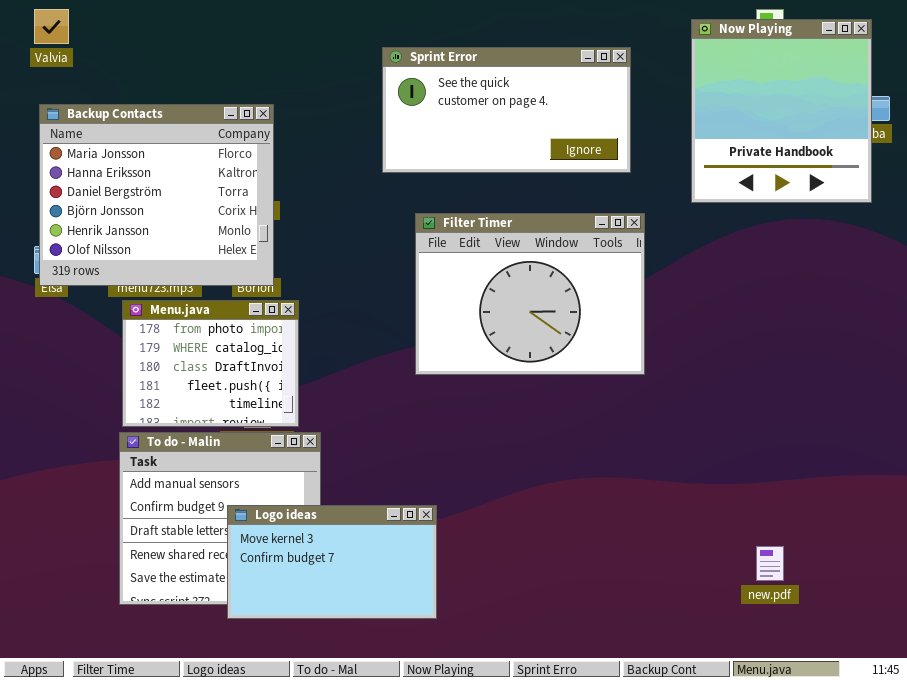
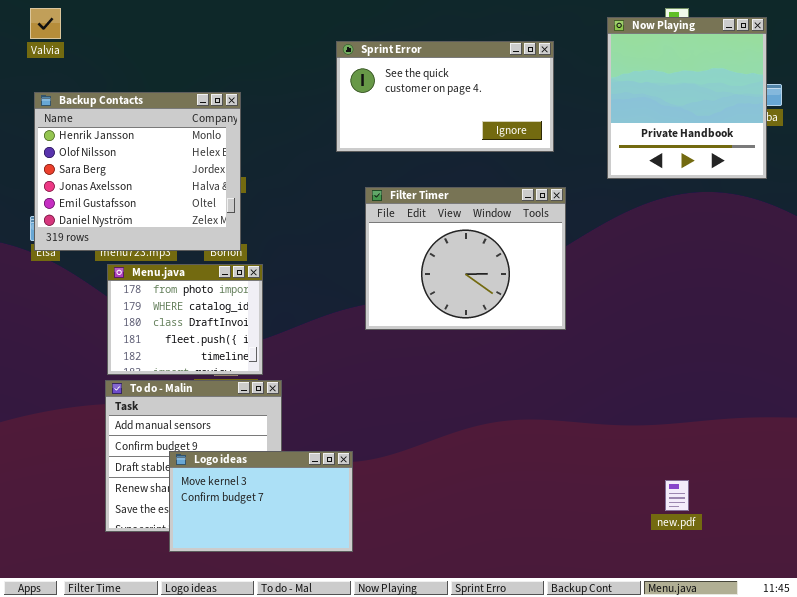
Backup Contacts: [39,104,274,286] -> [34,92,241,251], scrolled down 4 rows
Logo ideas: [227,505,437,619] -> [169,451,353,552], moved

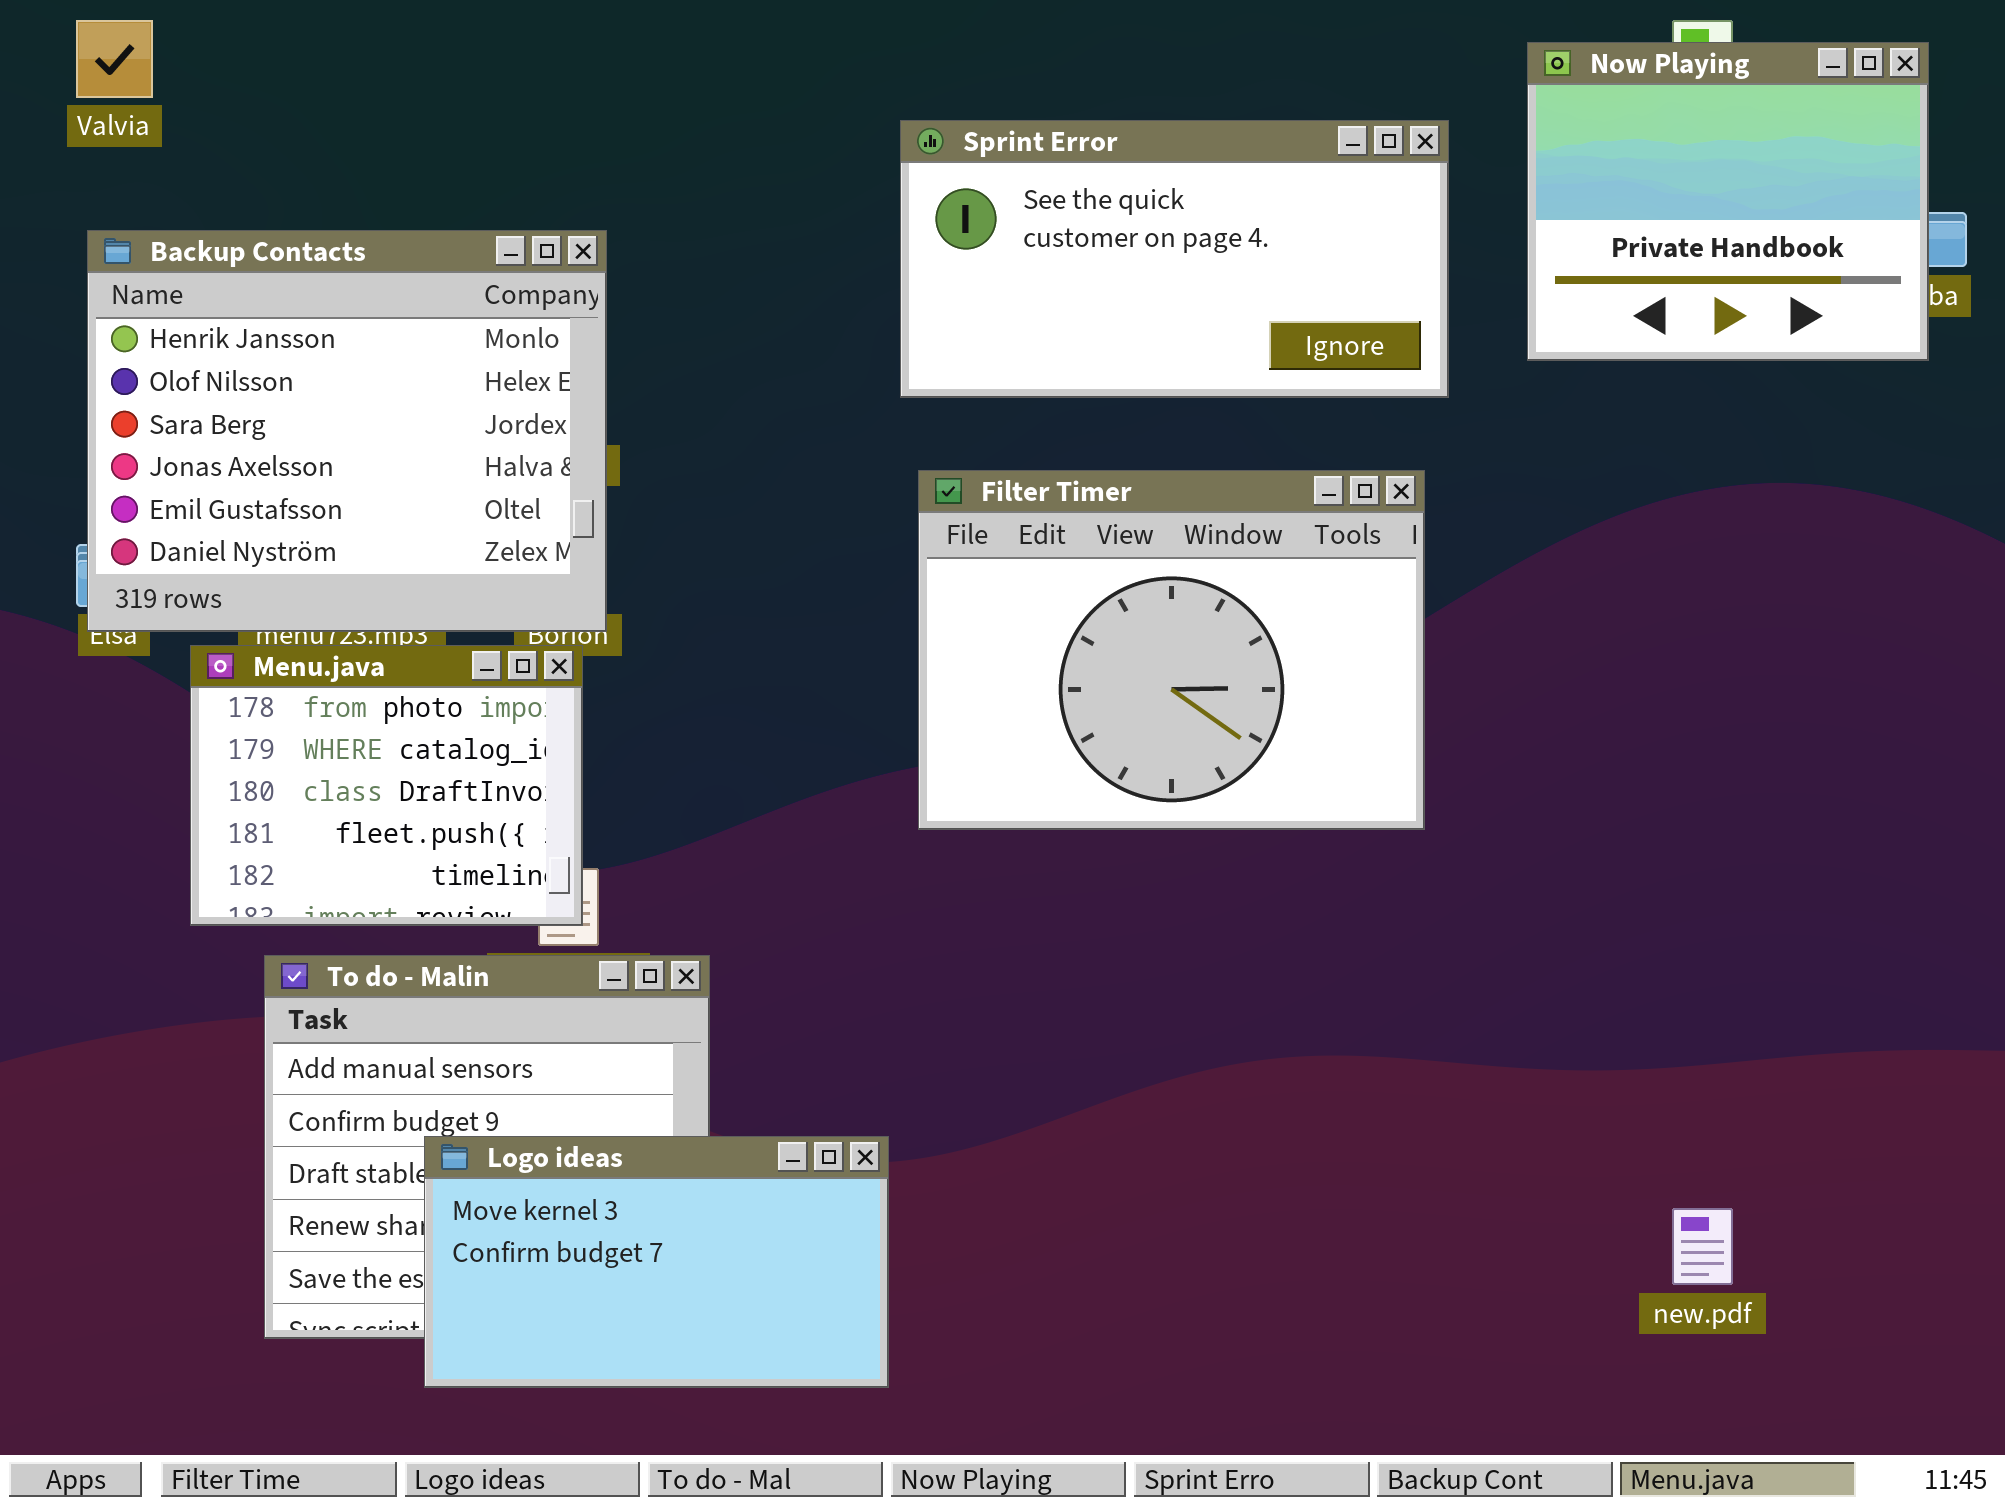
Now Playing: [607,17,767,179] -> [1527,42,1929,361], resized
Sprint Error: [336,41,554,152] -> [900,120,1449,398], moved
Menu.java: [107,264,263,375] -> [190,645,583,926], moved

